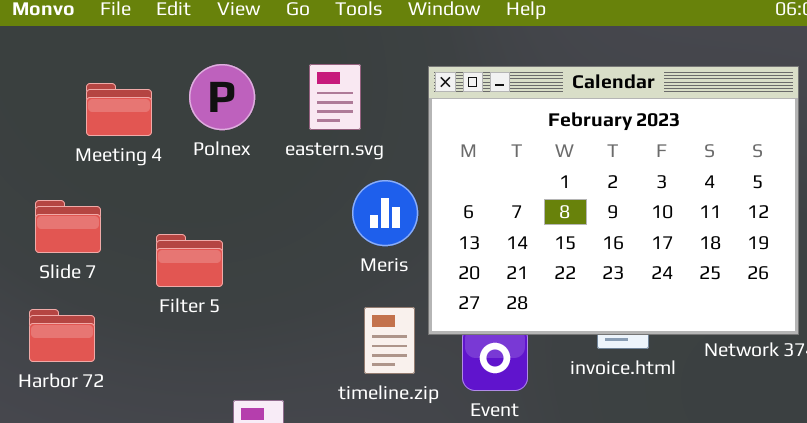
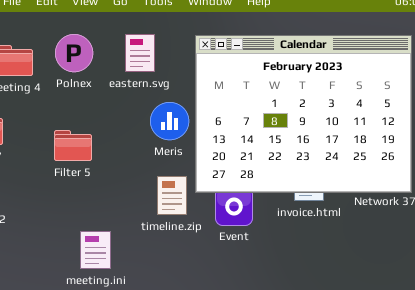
Filter 5: [156,234,223,287] -> [54,130,92,161], moved

